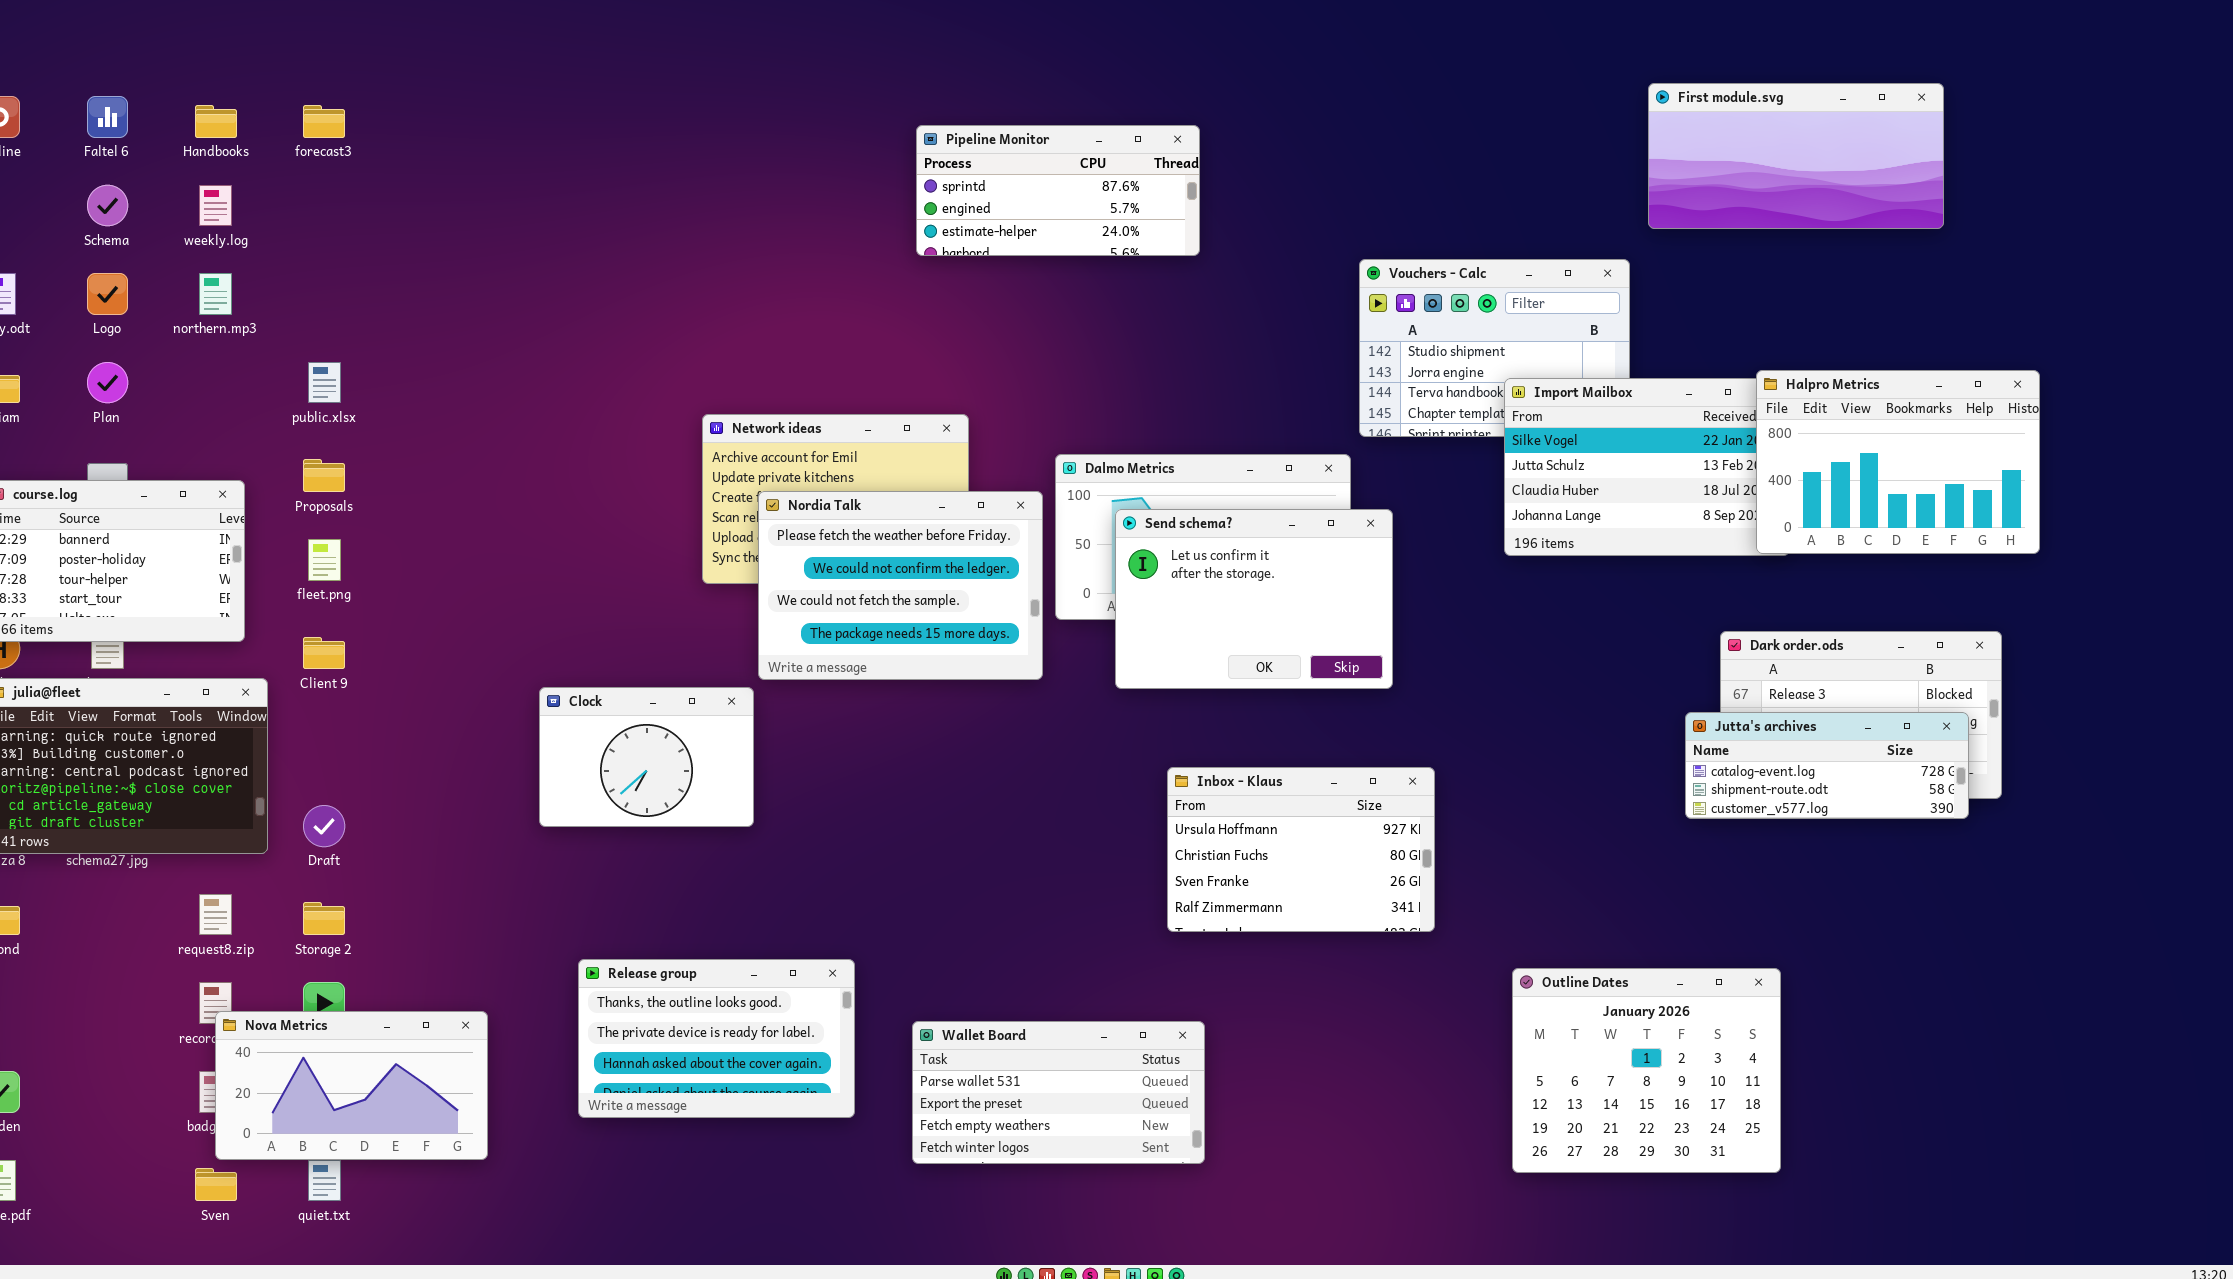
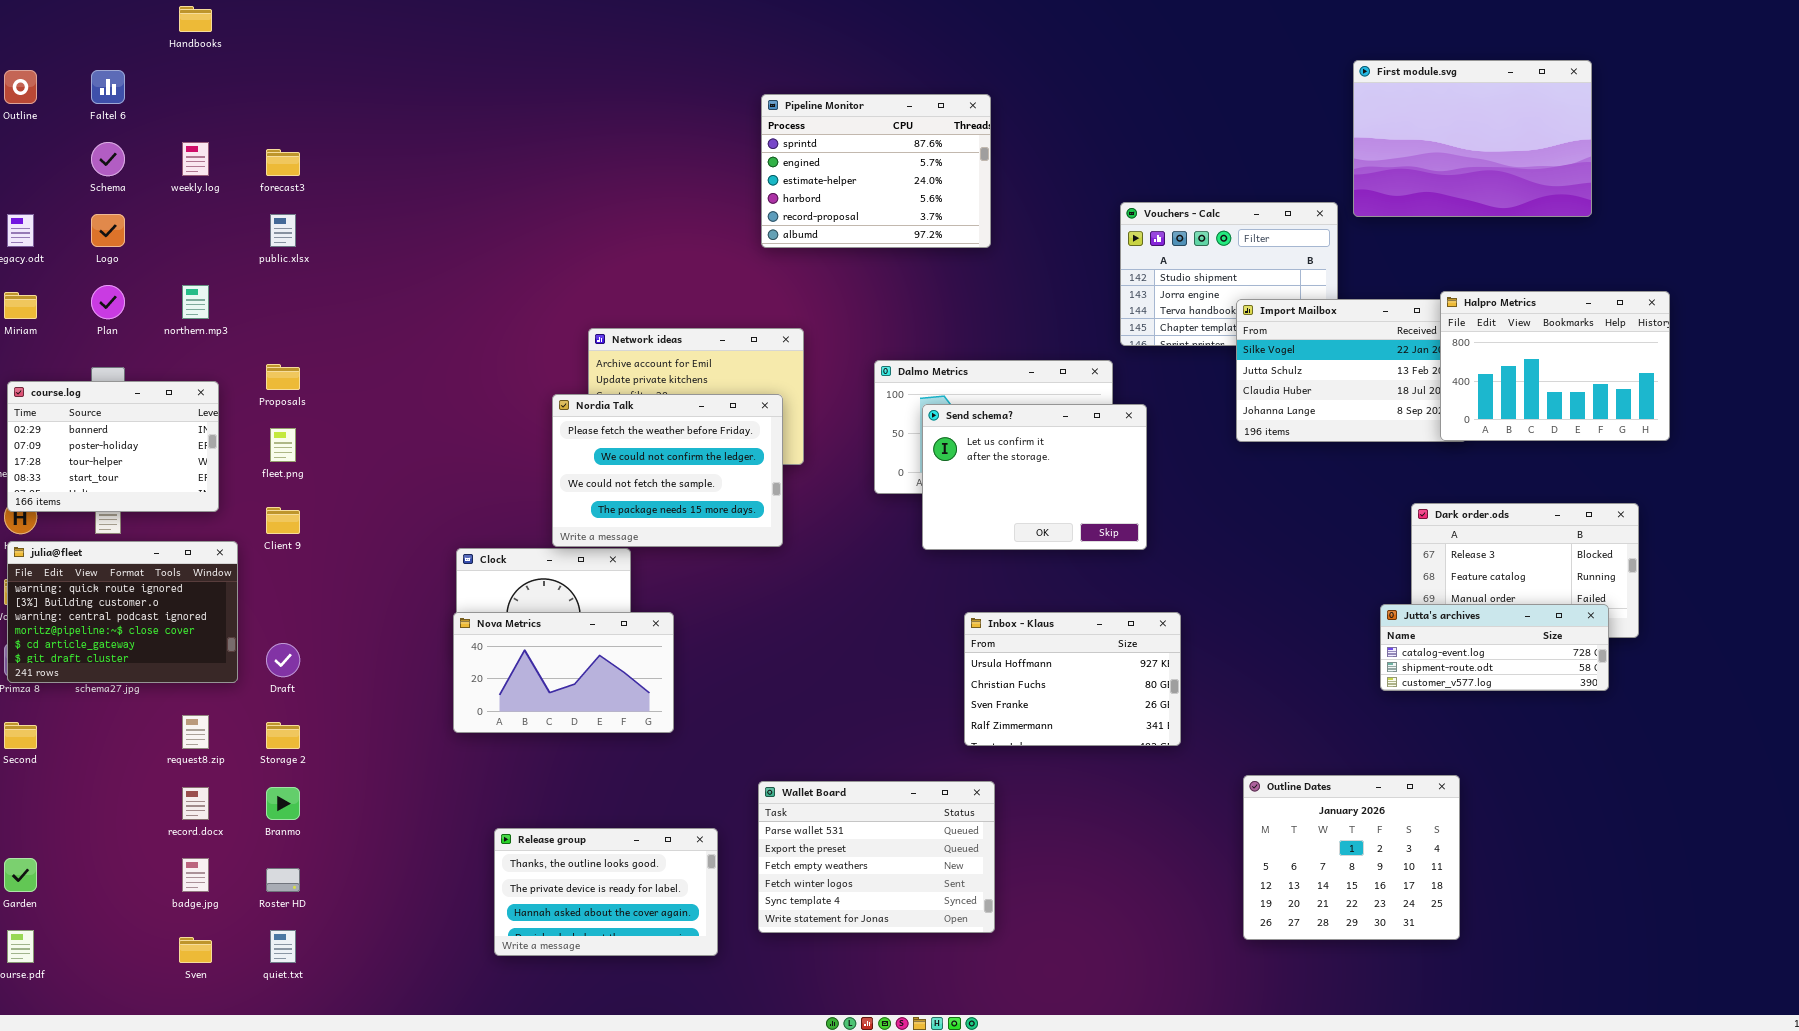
First module.svg: [1648,83,1944,229] -> [1353,60,1592,217], resized
Handbooks: [195,105,237,138] -> [179,6,212,32], moved
forecast3: [303,105,345,138] -> [266,149,300,176], moved
Pipeline Monitor: [916,125,1200,256] -> [761,94,991,248], resized
northern.mp3: [199,273,232,315] -> [182,285,209,319], moved
public.xlsx: [308,362,341,403] -> [270,214,296,247], moved
Nordia Talk: [758,491,1043,680] -> [552,394,783,547], moved
Jutta's archives: [1685,712,1969,819] -> [1380,604,1609,691], moved
Release group: [578,959,855,1118] -> [494,828,718,956], moved
Nova Metrics: [215,1011,488,1160] -> [453,612,674,733], moved
Wallet Board: [912,1021,1205,1164] -> [758,781,995,933], resized

